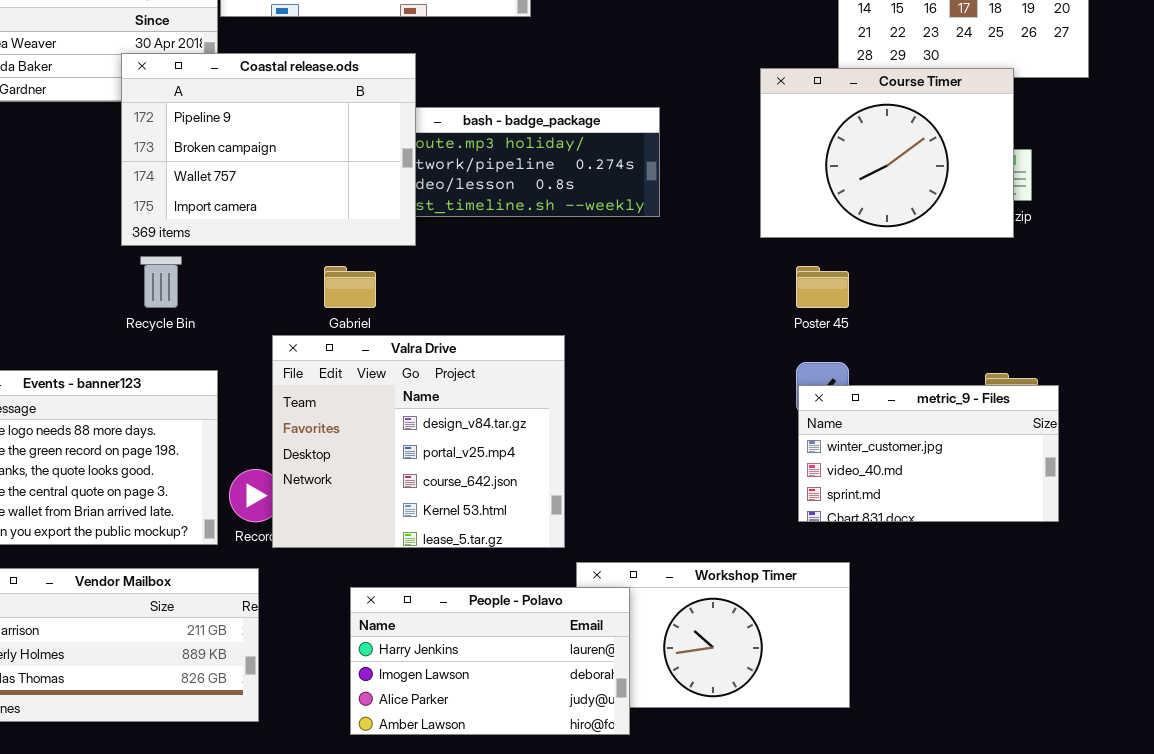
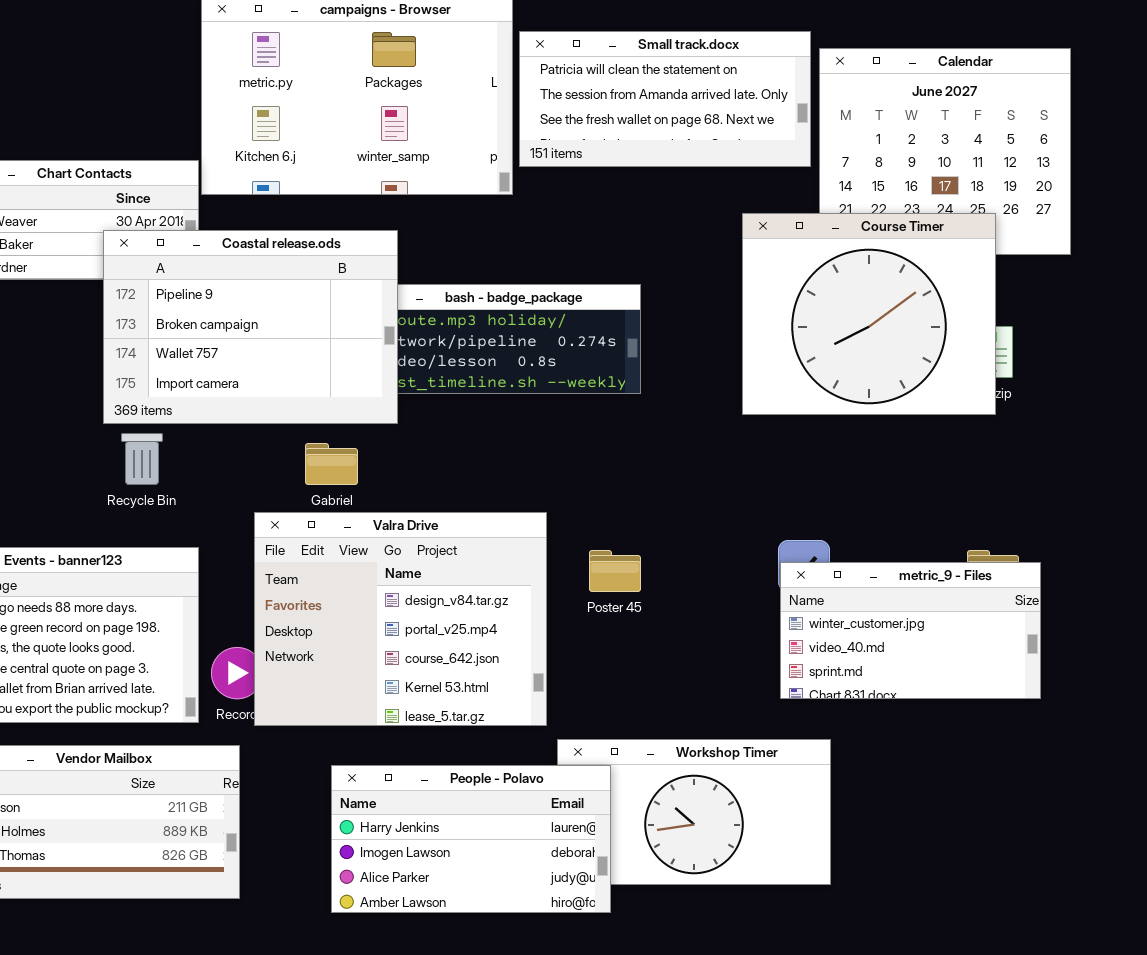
Course Timer: [760,68,1014,238] -> [742,213,996,415], resized
Poster 45: [796,266,849,308] -> [589,550,641,592], moved

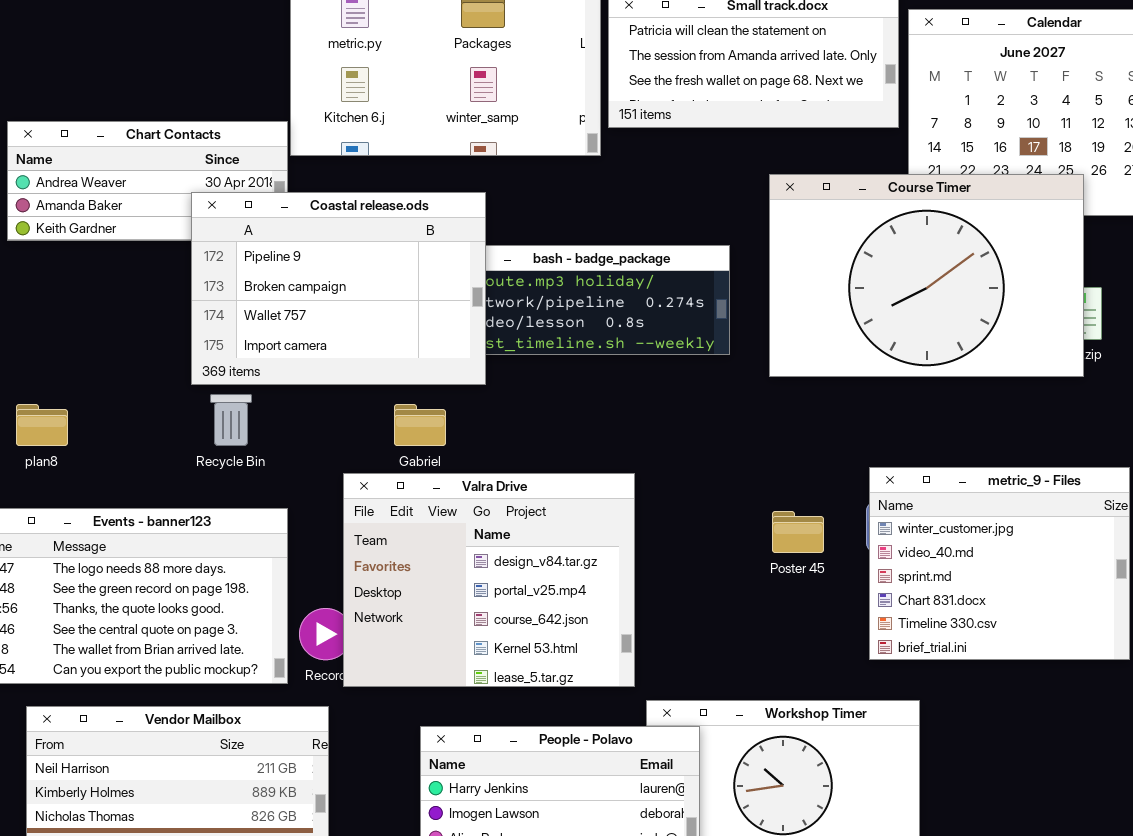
Course Timer: [742,213,996,415] -> [769,174,1084,377], resized
Poster 45: [589,550,641,592] -> [772,511,824,553], moved
metric_9 - Files: [780,562,1041,699] -> [869,467,1130,660], resized

